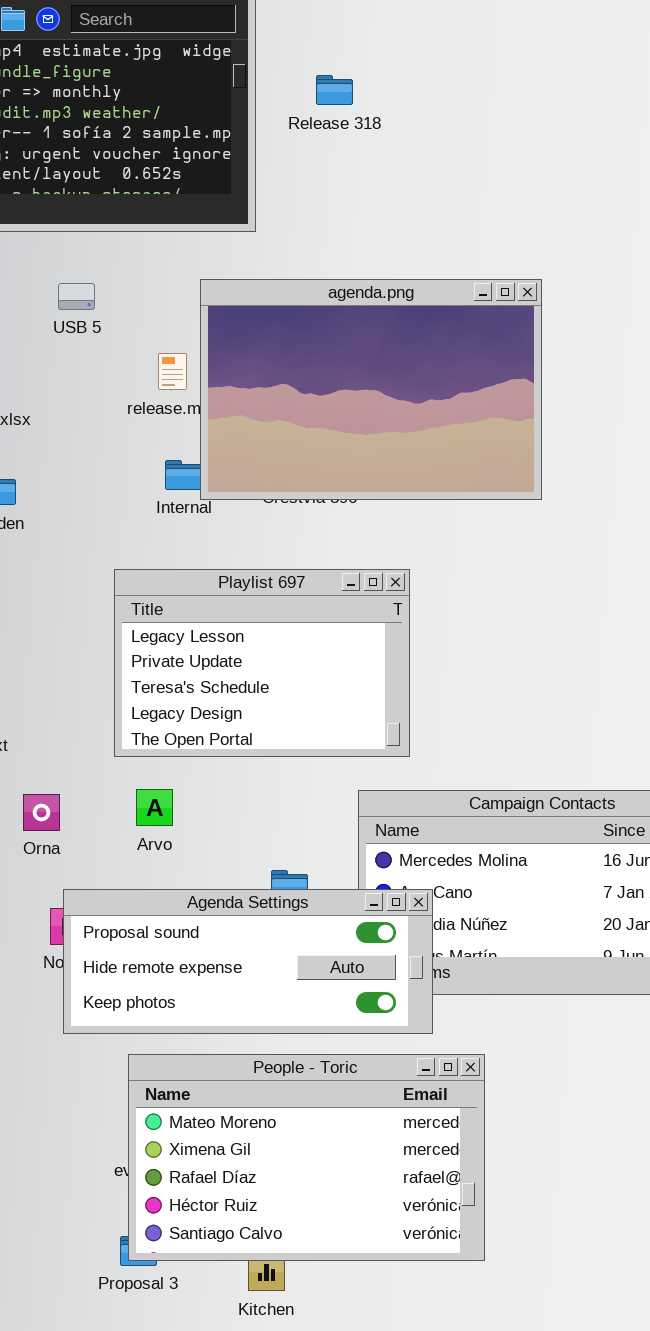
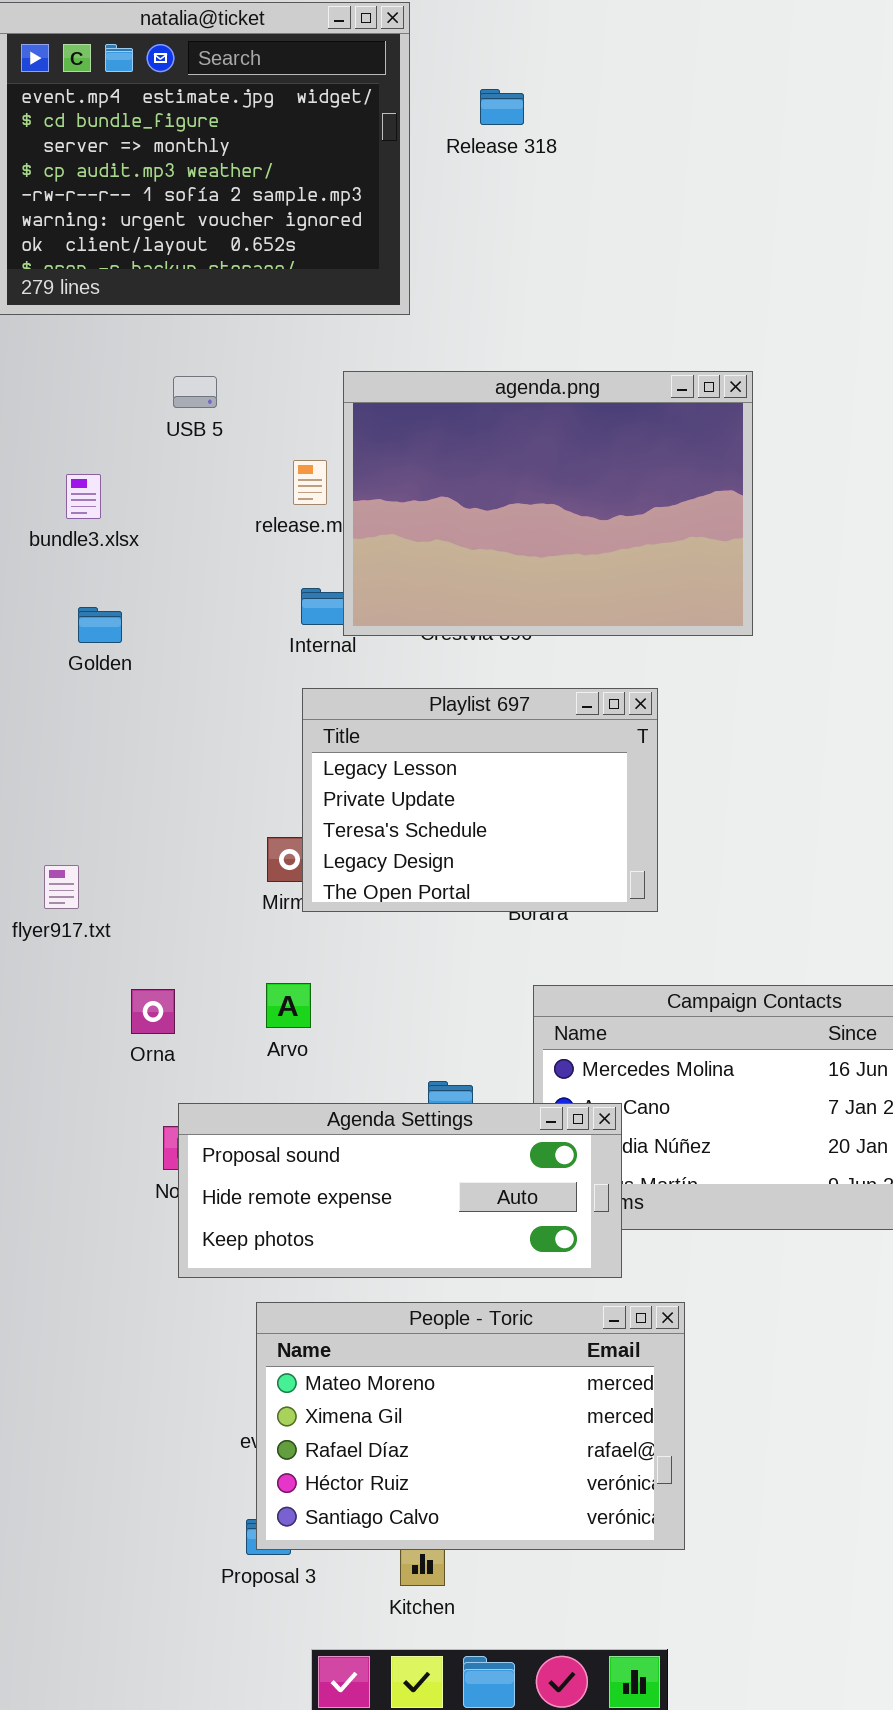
Release 318: [316,75,353,105] -> [480,89,524,125], moved
Playlist 697: [114,569,410,757] -> [302,688,658,912], moved

